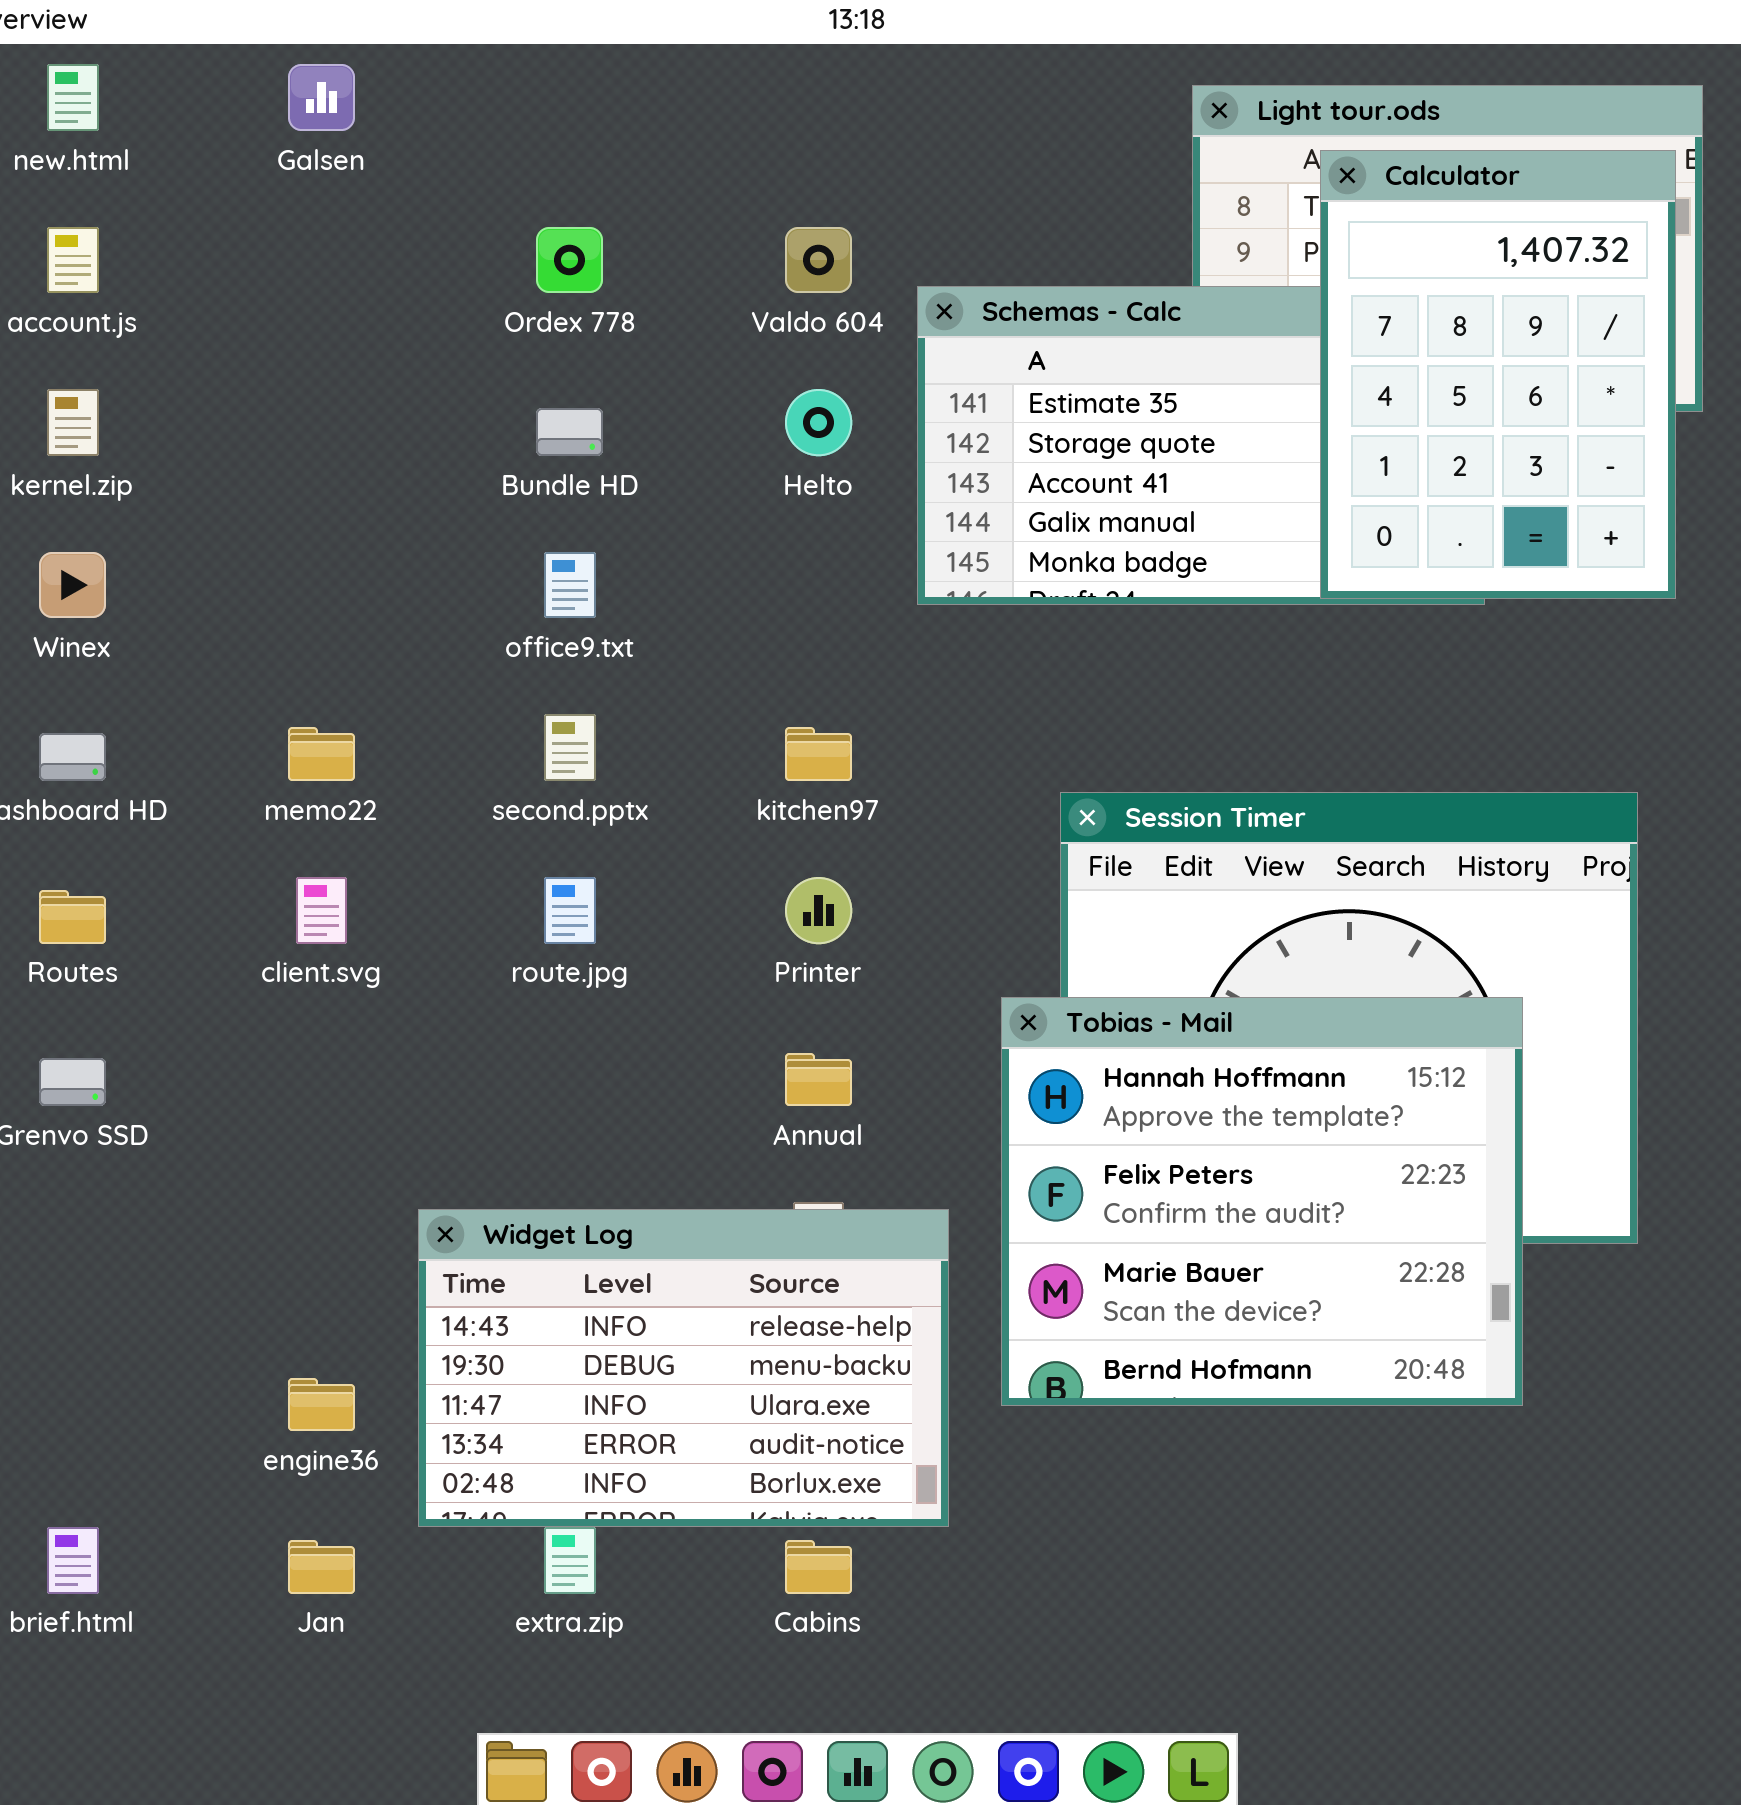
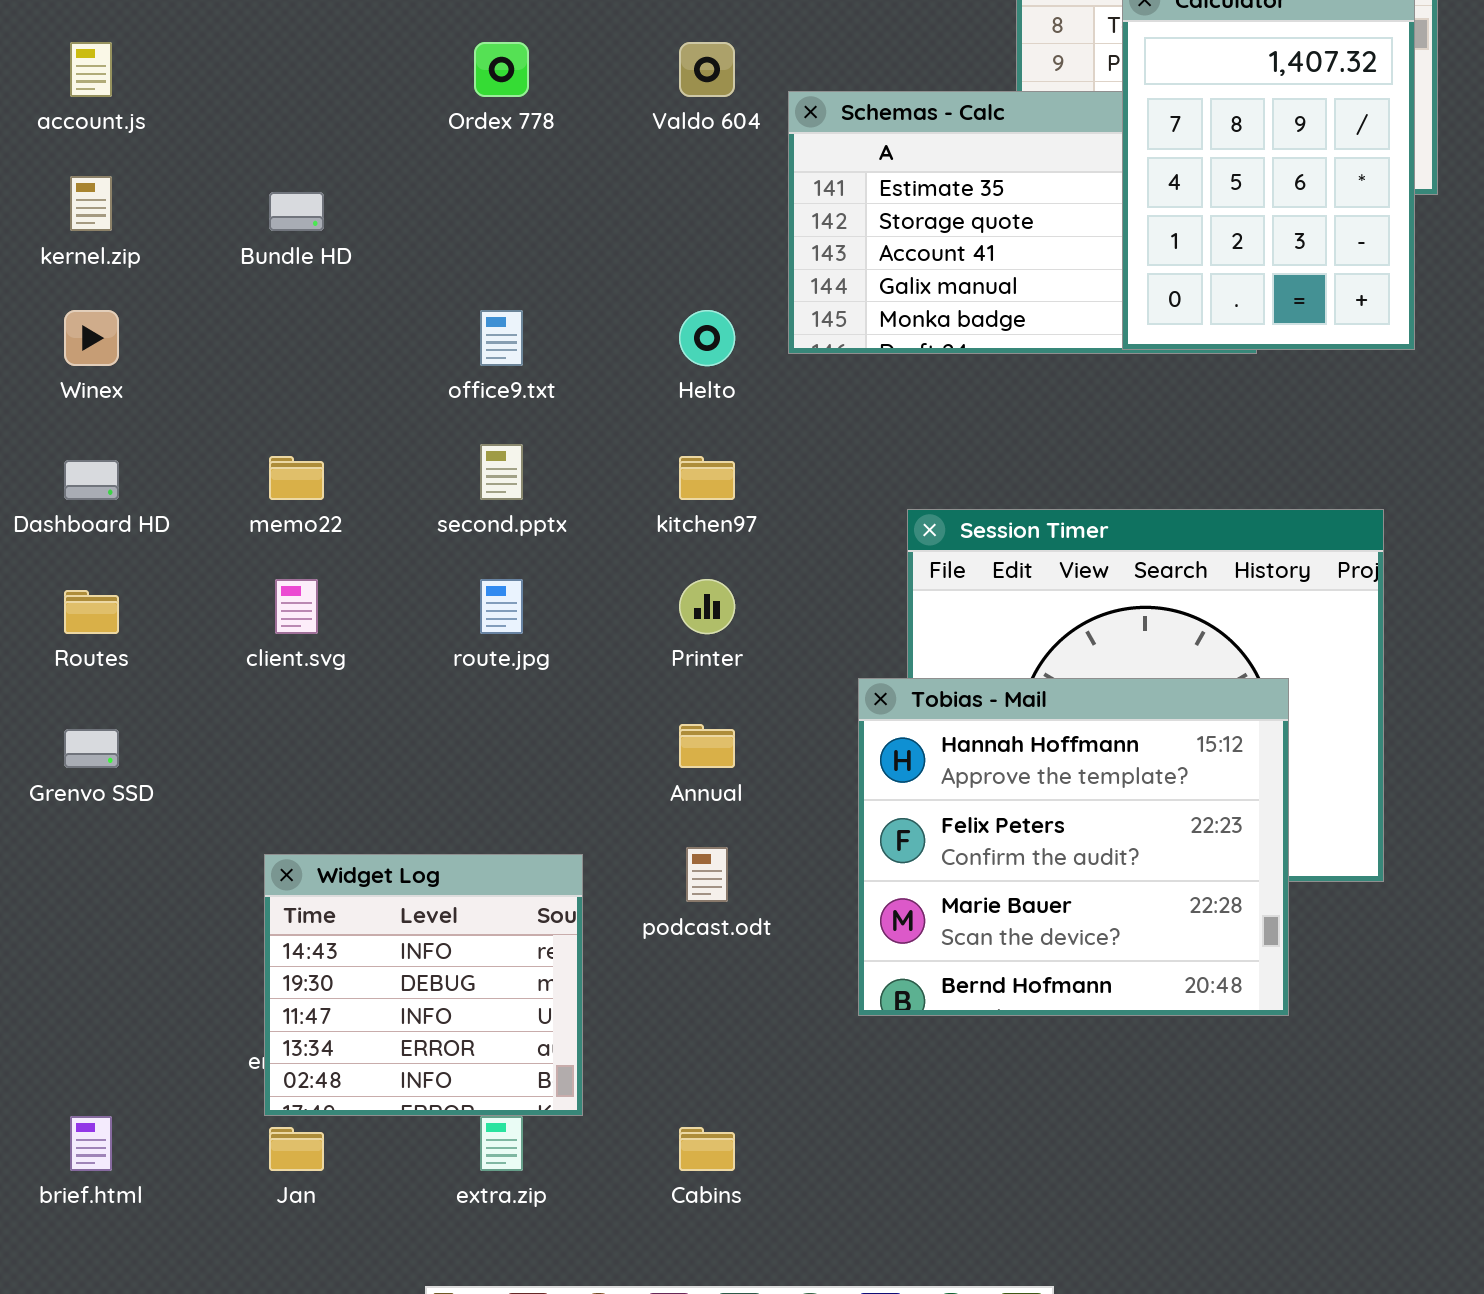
Helto: [785,389,852,456] -> [679,310,735,366], moved
Bundle HD: [536,408,603,456] -> [269,192,324,231], moved
Widget Log: [418,1209,949,1527] -> [264,854,583,1116], moved, resized

